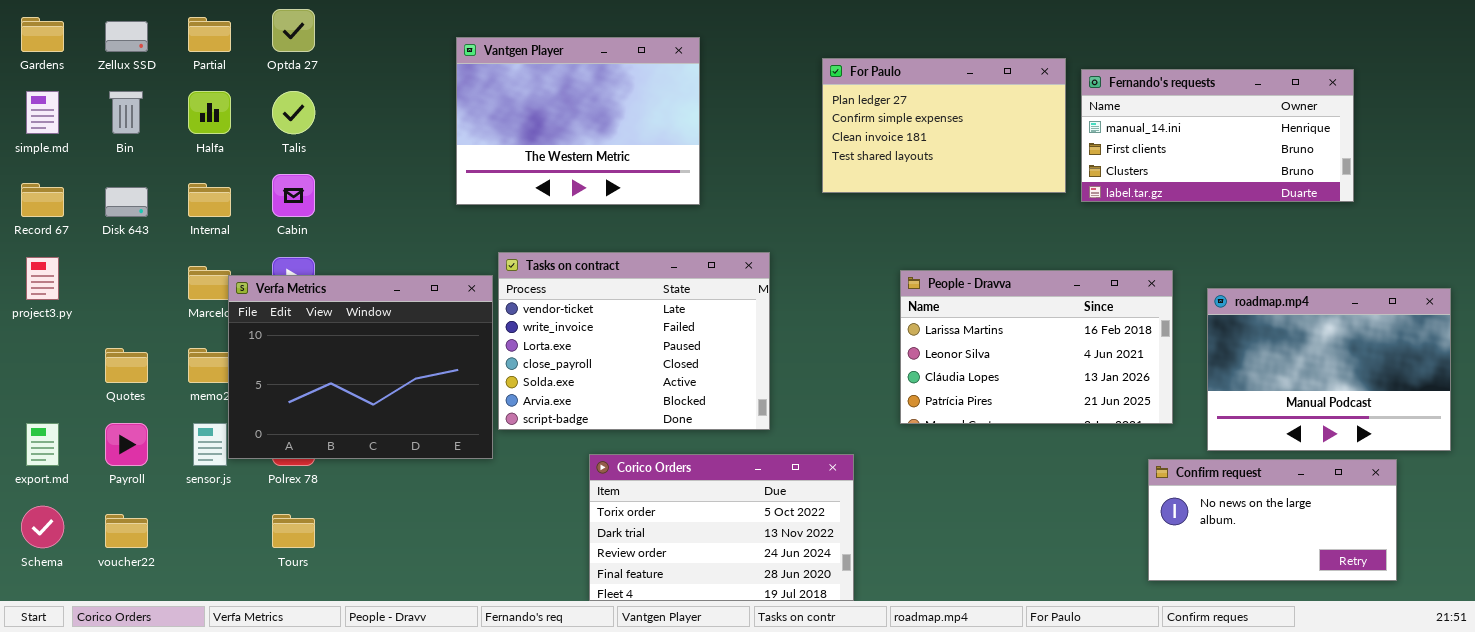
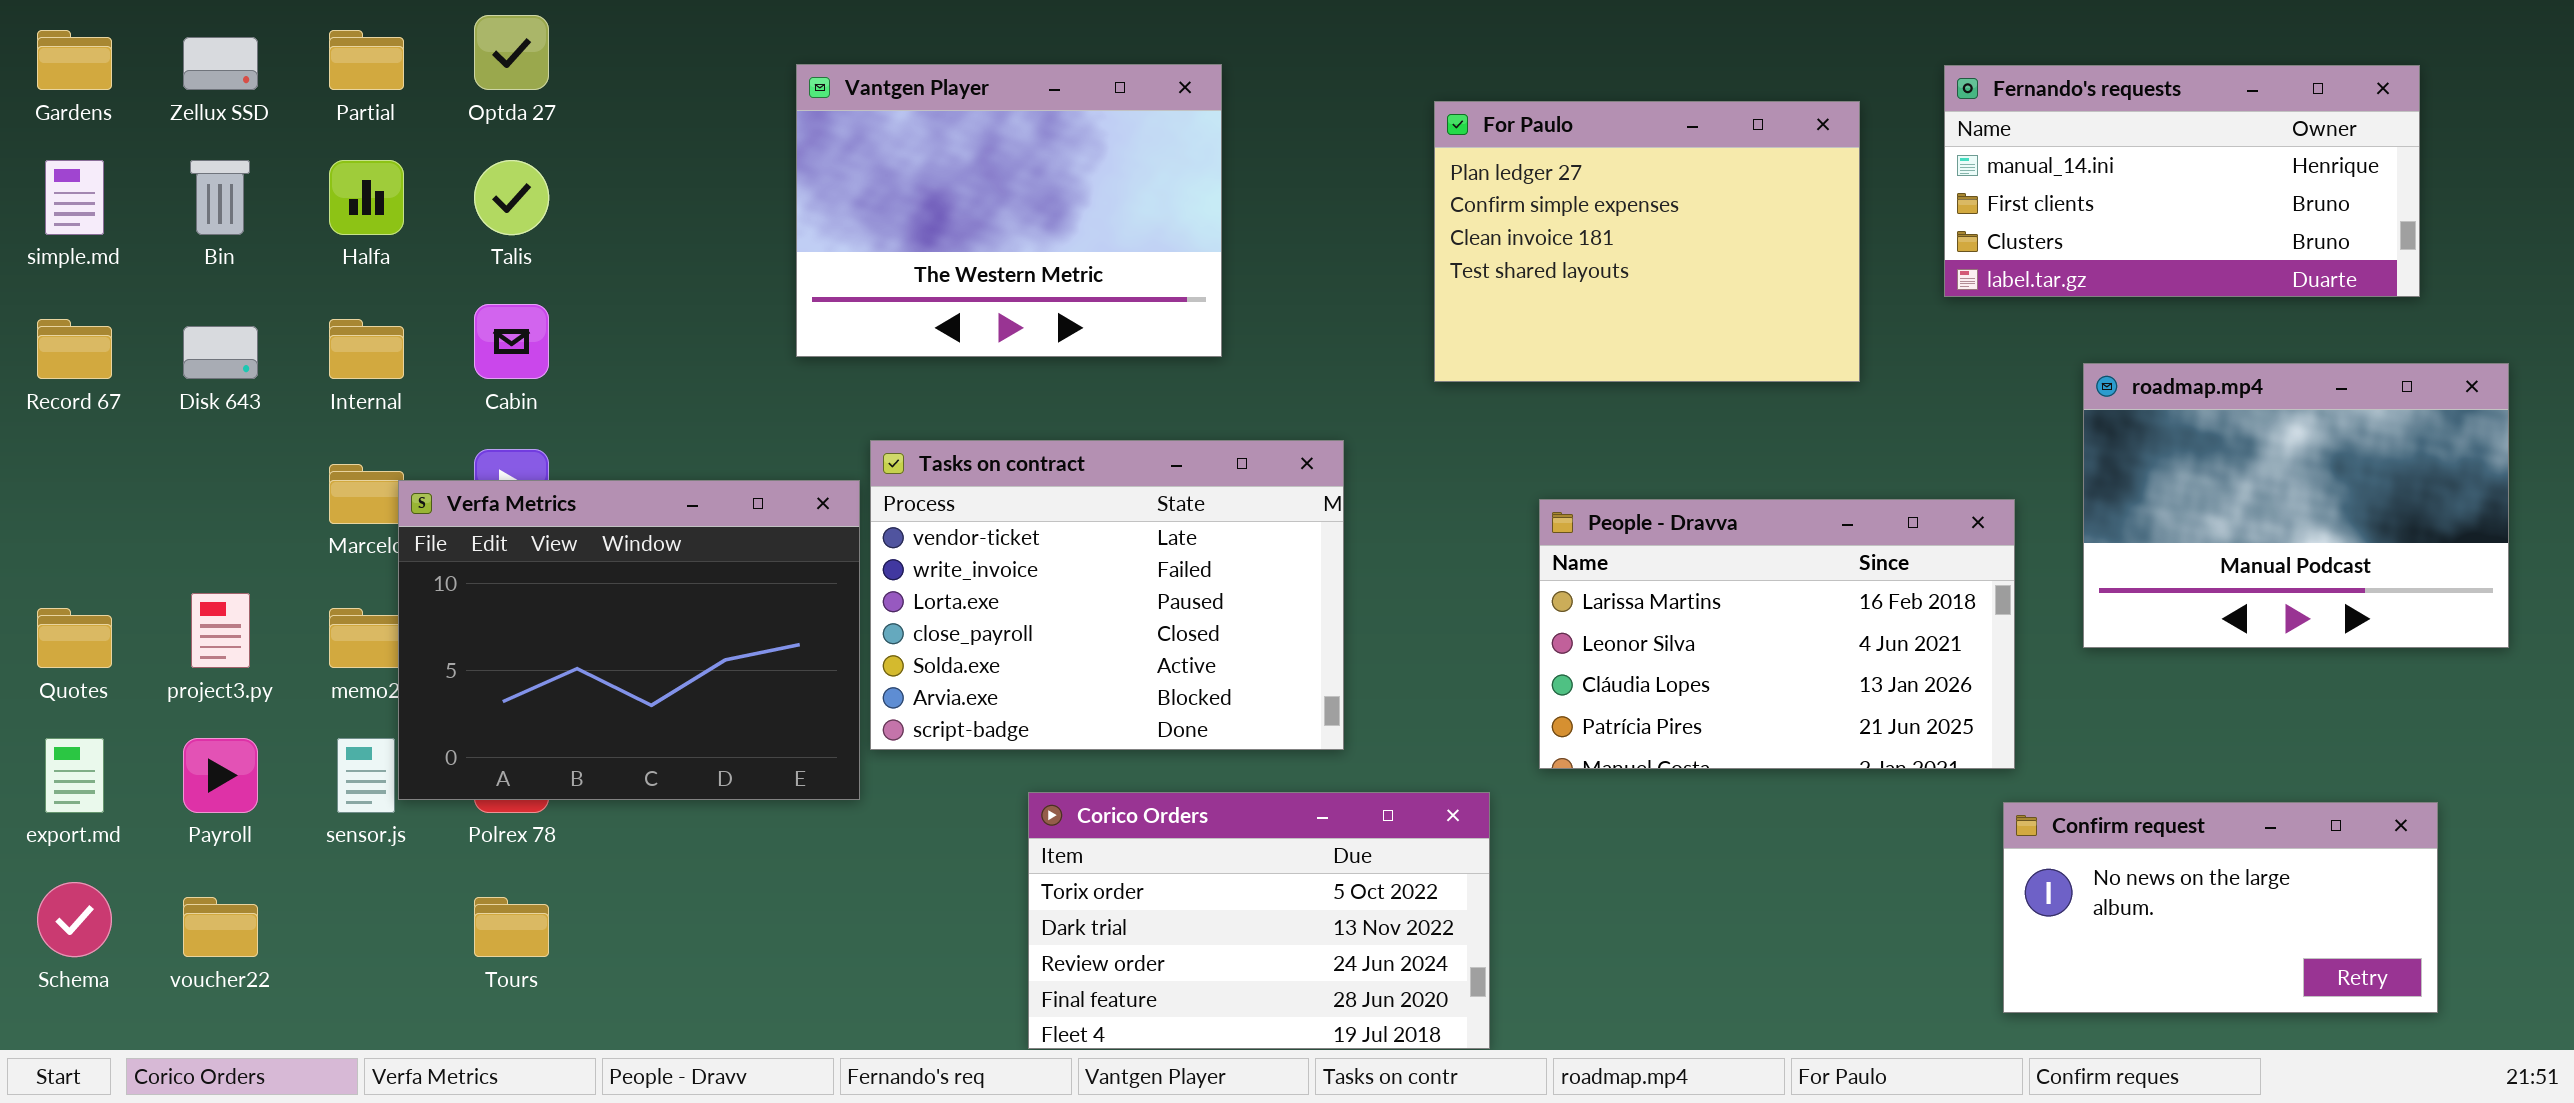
For Paulo: [822,58,1066,193] -> [1434,101,1860,382], resized
Fernando's requests: [1081,69,1354,202] -> [1944,65,2420,297], moved
project3.py: [26,257,59,300] -> [191,593,250,668], moved
People - Dravva: [900,270,1173,424] -> [1539,499,2015,769], moved
roadmap.mp4: [1207,288,1451,451] -> [2083,363,2509,648], moved
Quotes: [105,348,148,383] -> [37,608,112,668], moved

